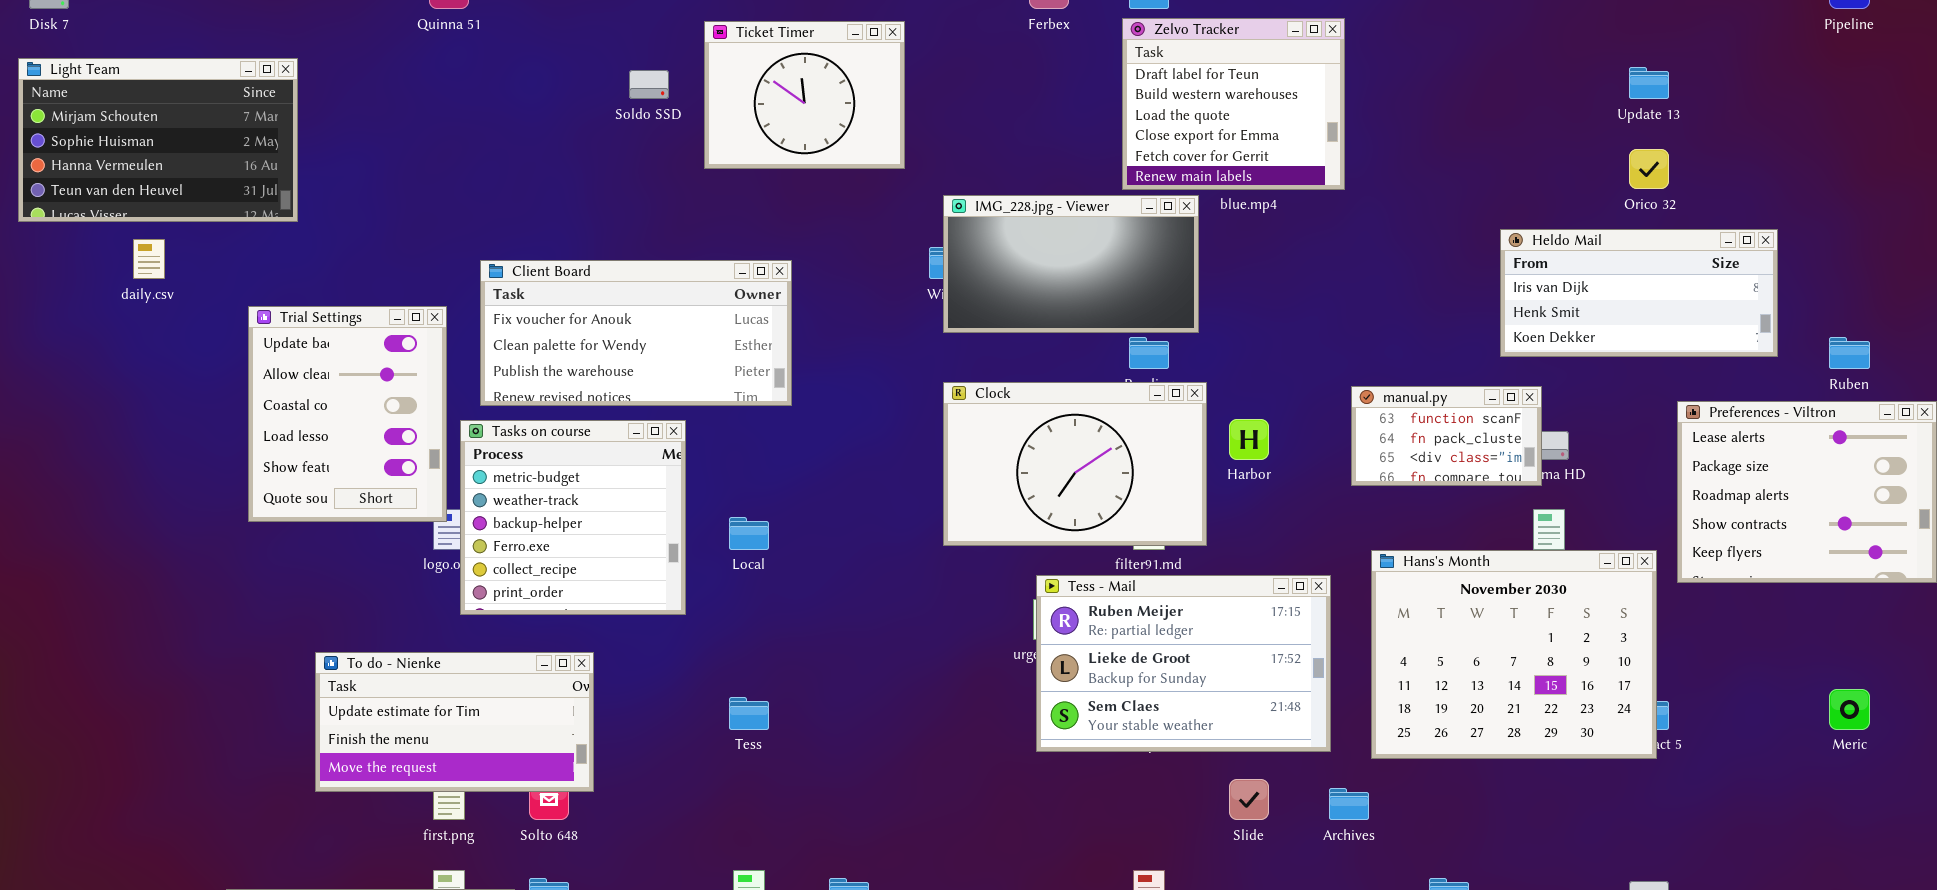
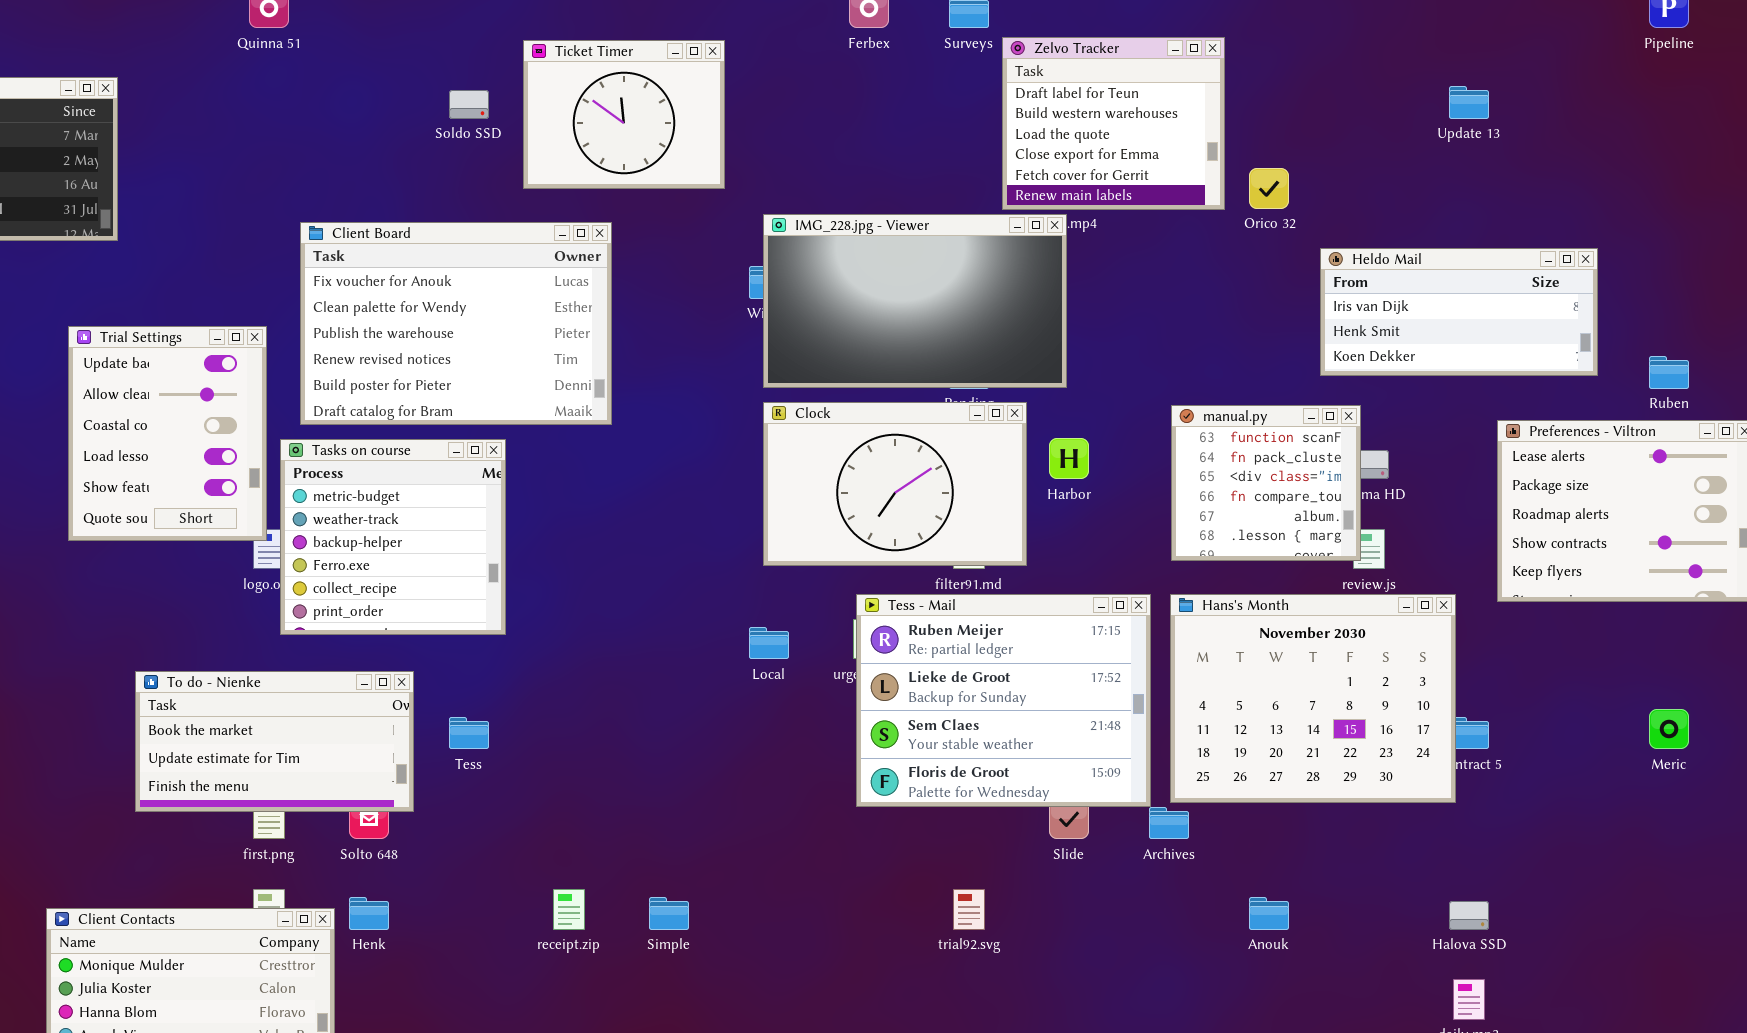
Zelvo Tracker: [1122,18,1345,190] -> [1002,37,1225,210], moved
Orico 32: [1629,149,1669,189] -> [1249,168,1289,209], moved
IMG_228.jpg - Viewer: [943,195,1199,333] -> [763,214,1067,388], resized
Client Board: [480,260,792,406] -> [300,222,612,425], resized
manual.py: [1351,386,1542,486] -> [1171,405,1361,561], resized
Local: [729,517,769,550] -> [749,627,789,659], moved
Hans's Month: [1371,550,1657,759] -> [1170,594,1456,803], moved
Tess - Mail: [1036,575,1331,752] -> [856,594,1151,807], resized
To do - Nienke: [315,652,594,792] -> [135,671,414,812], scrolled up 1 row
Tess: [729,697,769,730] -> [449,717,489,749], moved

